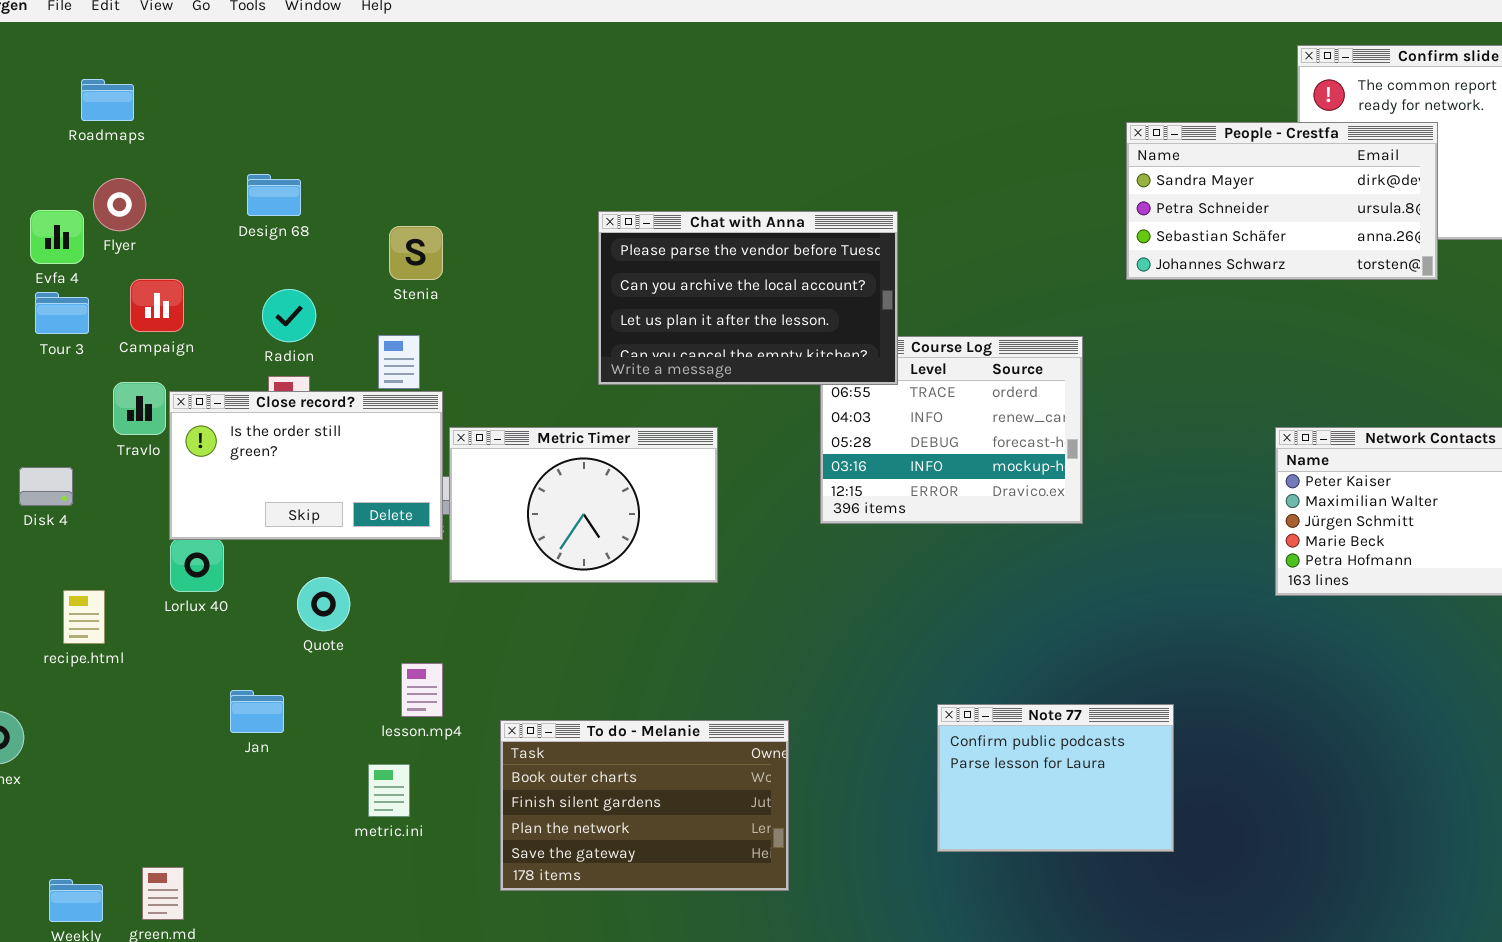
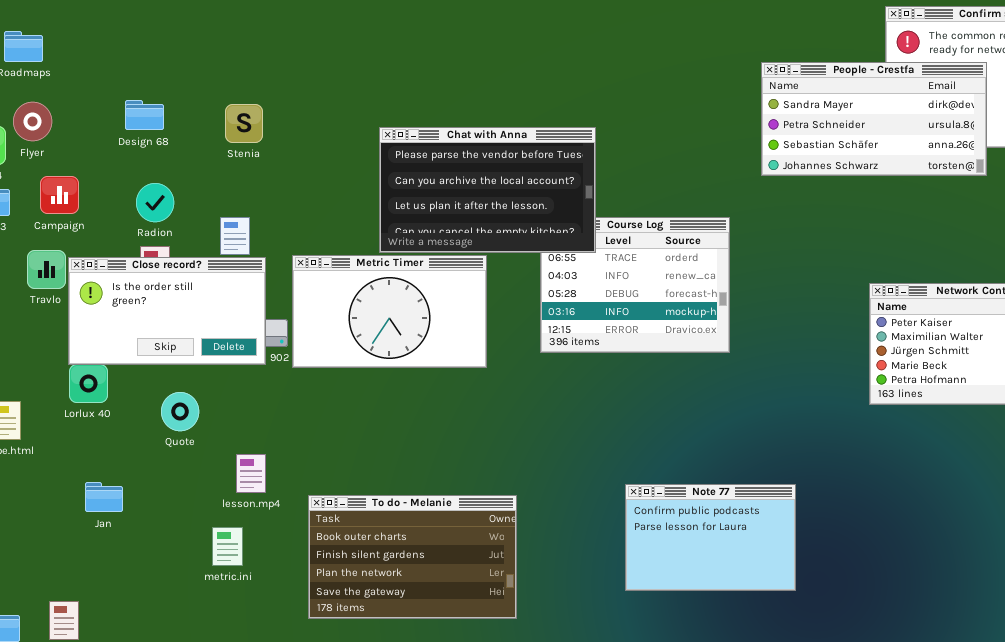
Stenia: [389,226,443,280] -> [225,104,263,143], moved
Metric Timer: [449,427,718,583] -> [292,255,487,368], moved
Jan: [230,690,284,733] -> [85,482,123,512], moved

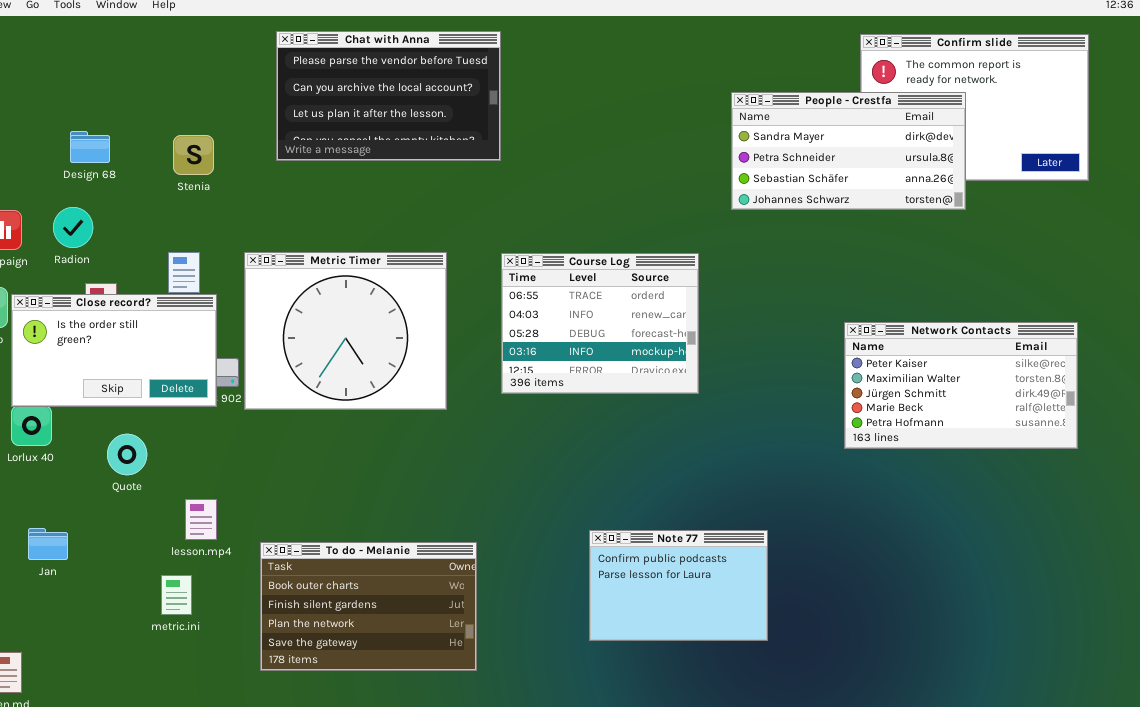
Chat with Anna: [379,127,596,253] -> [276,31,501,161], moved
Radion: [136,183,174,222] -> [53,207,93,248], moved
Metric Timer: [292,255,487,368] -> [244,252,447,410], resized

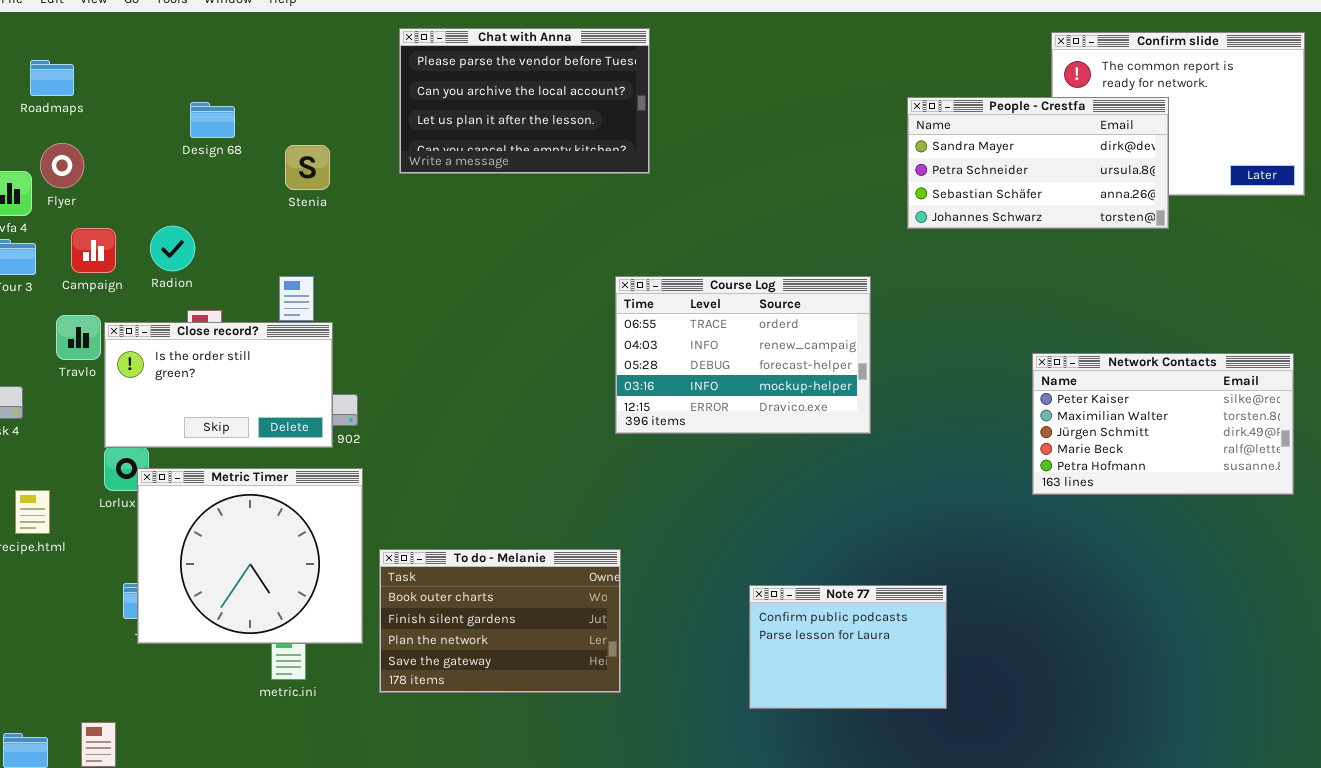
Design 68: [70,131,110,163] -> [190,102,235,138], moved
Metric Timer: [244,252,447,410] -> [137,468,363,644], moved
Course Log: [501,253,699,394] -> [615,276,871,434], resized
To do - Melanie: [260,542,477,671] -> [379,549,621,693], moved

